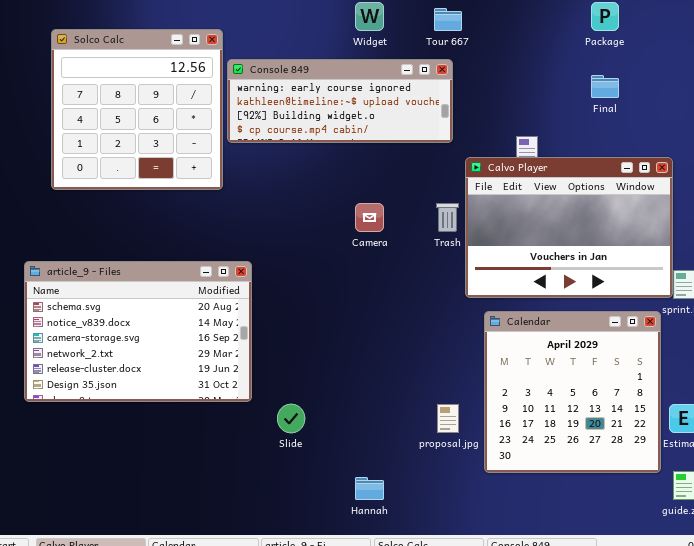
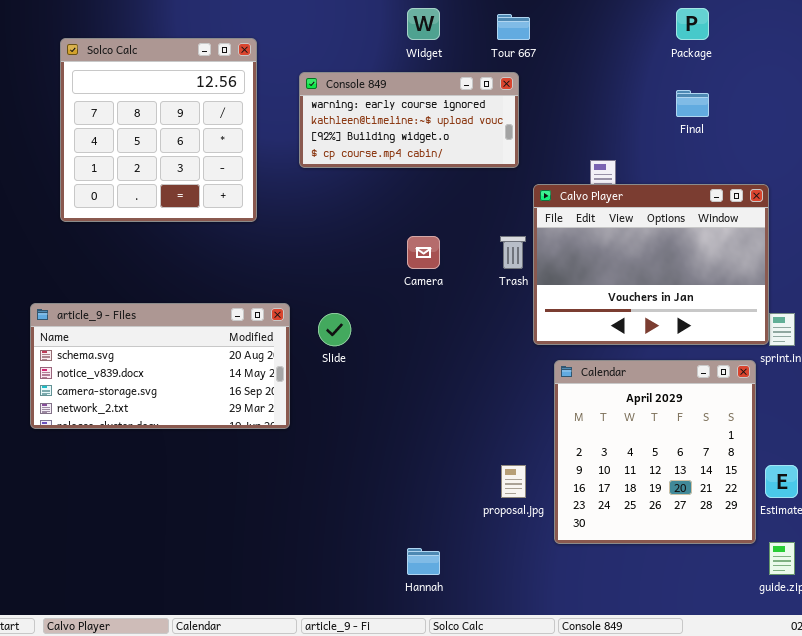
Console 849: [227,59,453,143] -> [299,72,519,168], resized
article_9 - Files: [24,261,252,402] -> [30,303,290,429], resized
Slide: [277,404,305,433] -> [318,313,351,346], moved

